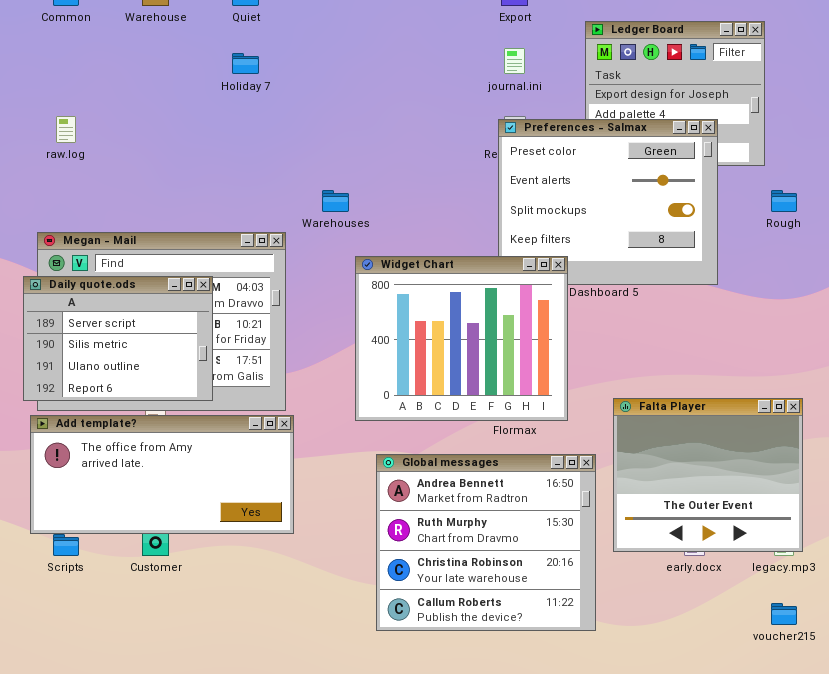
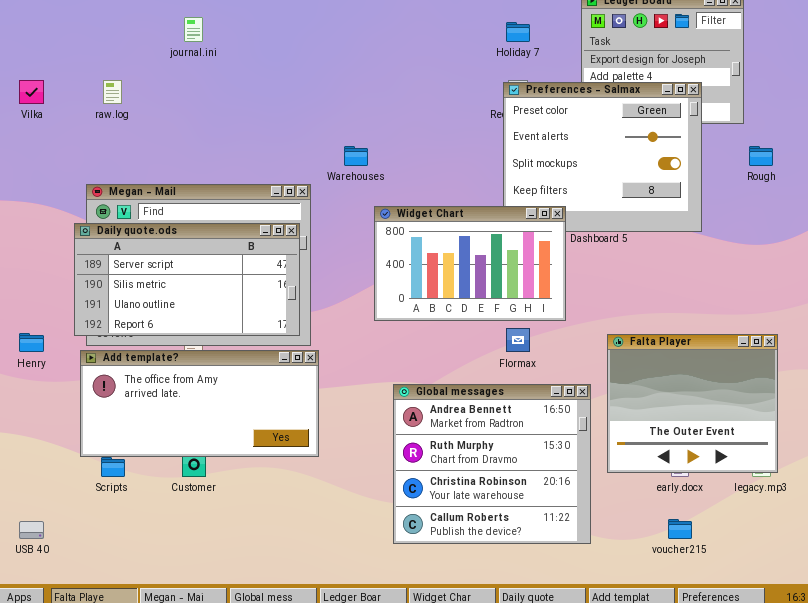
journal.ini: [504,48,525,74] -> [184,17,203,42], moved
Holiday 7: [232,53,259,74] -> [506,22,530,42], moved
Widget Chart: [355,256,568,421] -> [374,206,566,321], resized
Daily quote.ods: [23,276,213,401] -> [74,223,300,336], resized
voucher215: [771,603,797,625] -> [668,519,692,539], moved

